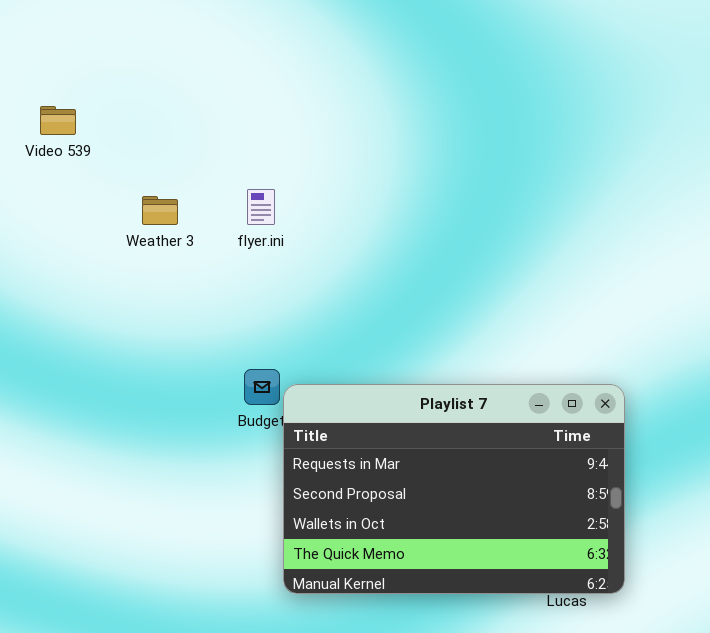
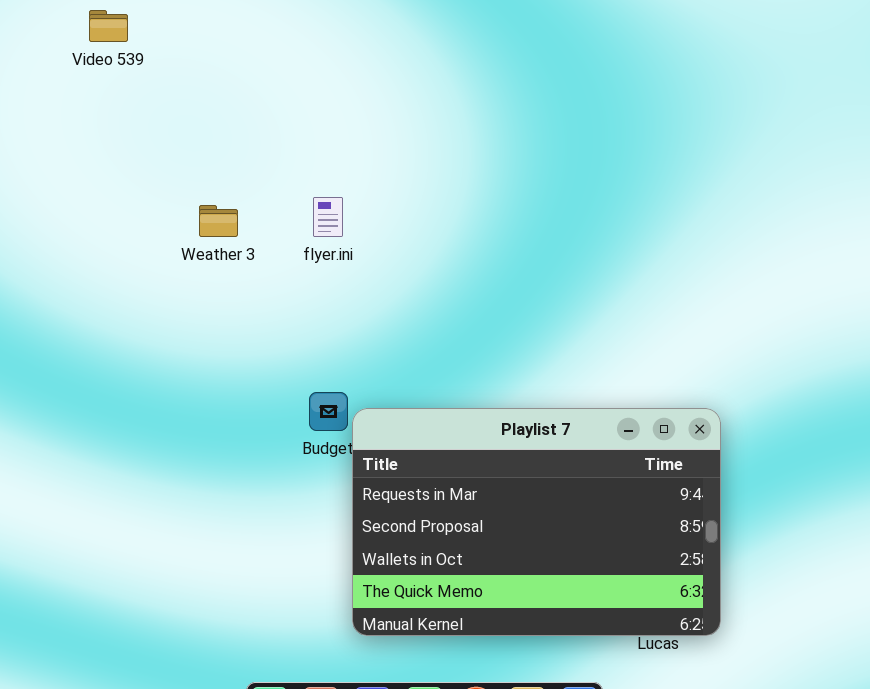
Video 539: [40,106,76,135] -> [89,10,128,42], moved

